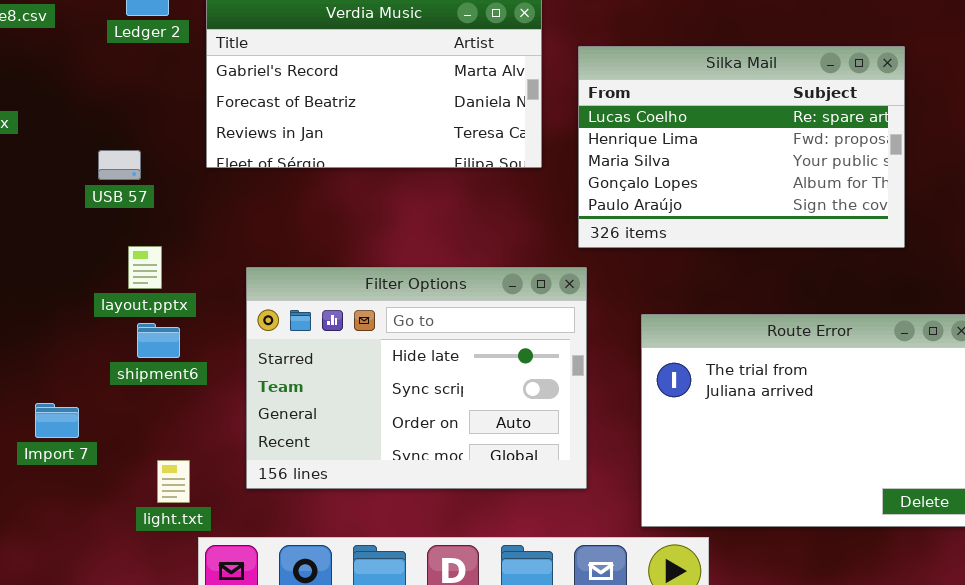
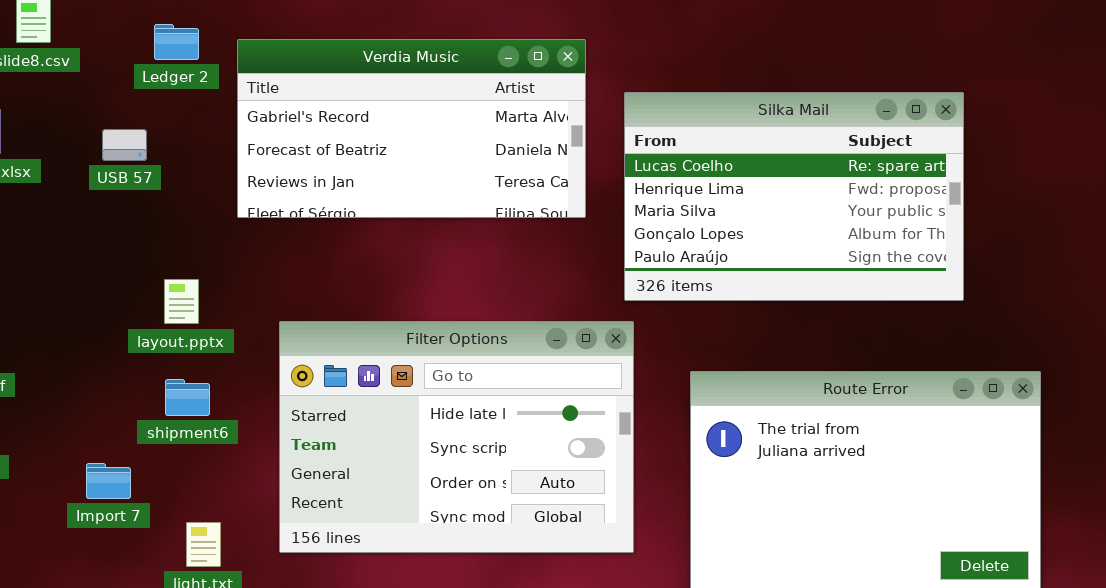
USB 57: [98,150,141,180] -> [102,129,147,161], moved
layout.pptx: [128,246,162,289] -> [164,279,199,324], moved
Import 7: [35,403,79,438] -> [86,463,131,499], moved

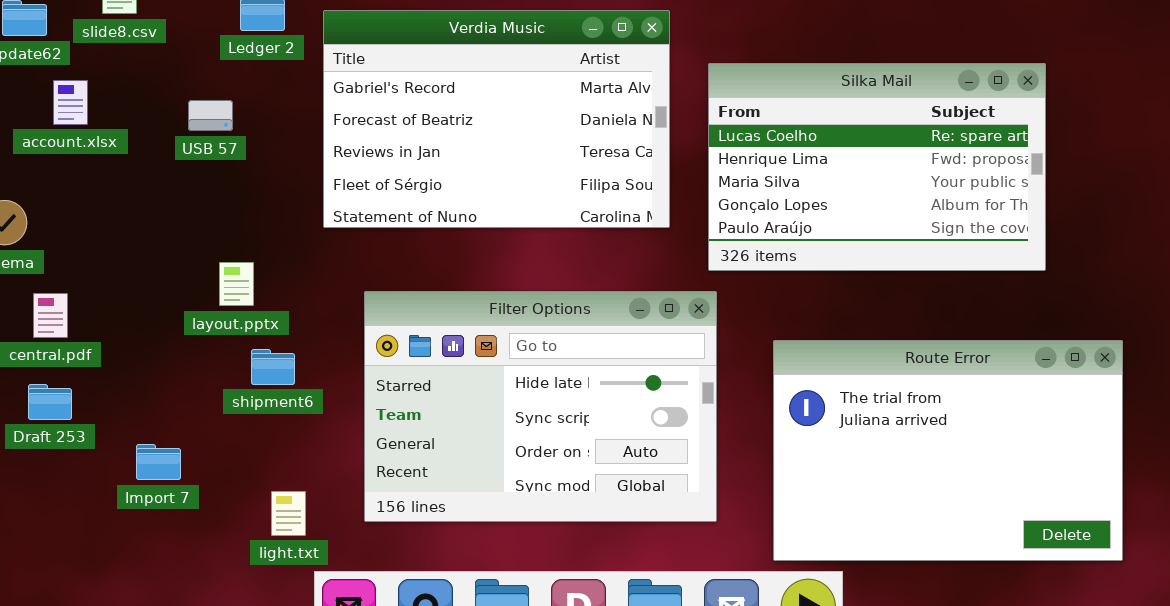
Verdia Music: [237,39,586,218] -> [323,10,670,228], resized
layout.pptx: [164,279,199,324] -> [219,262,254,306], moved
Import 7: [86,463,131,499] -> [136,444,181,480], moved

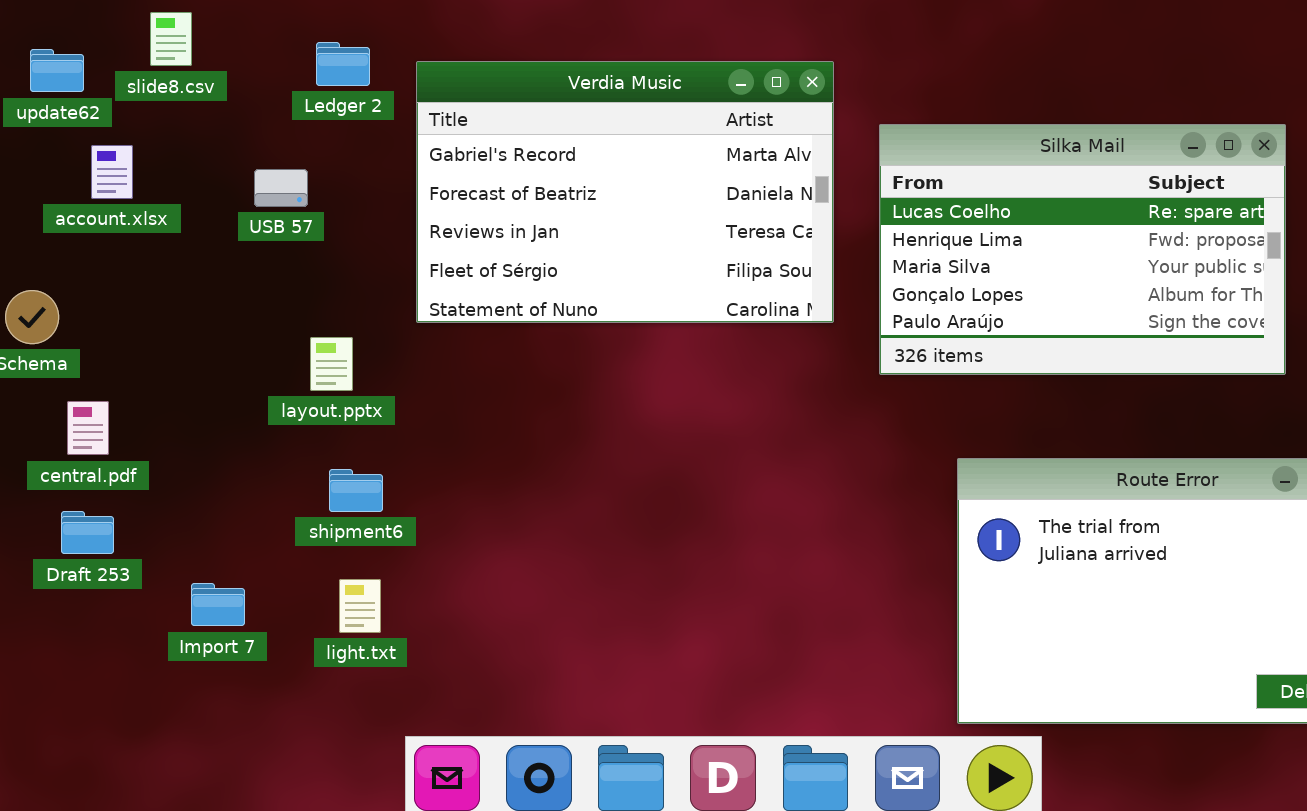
layout.pptx: [219,262,254,306] -> [310,337,353,391], moved
Filter Options: [364,291,717,522] -> none, closed
light.txt: [271,491,306,536] -> [339,579,381,633], moved

